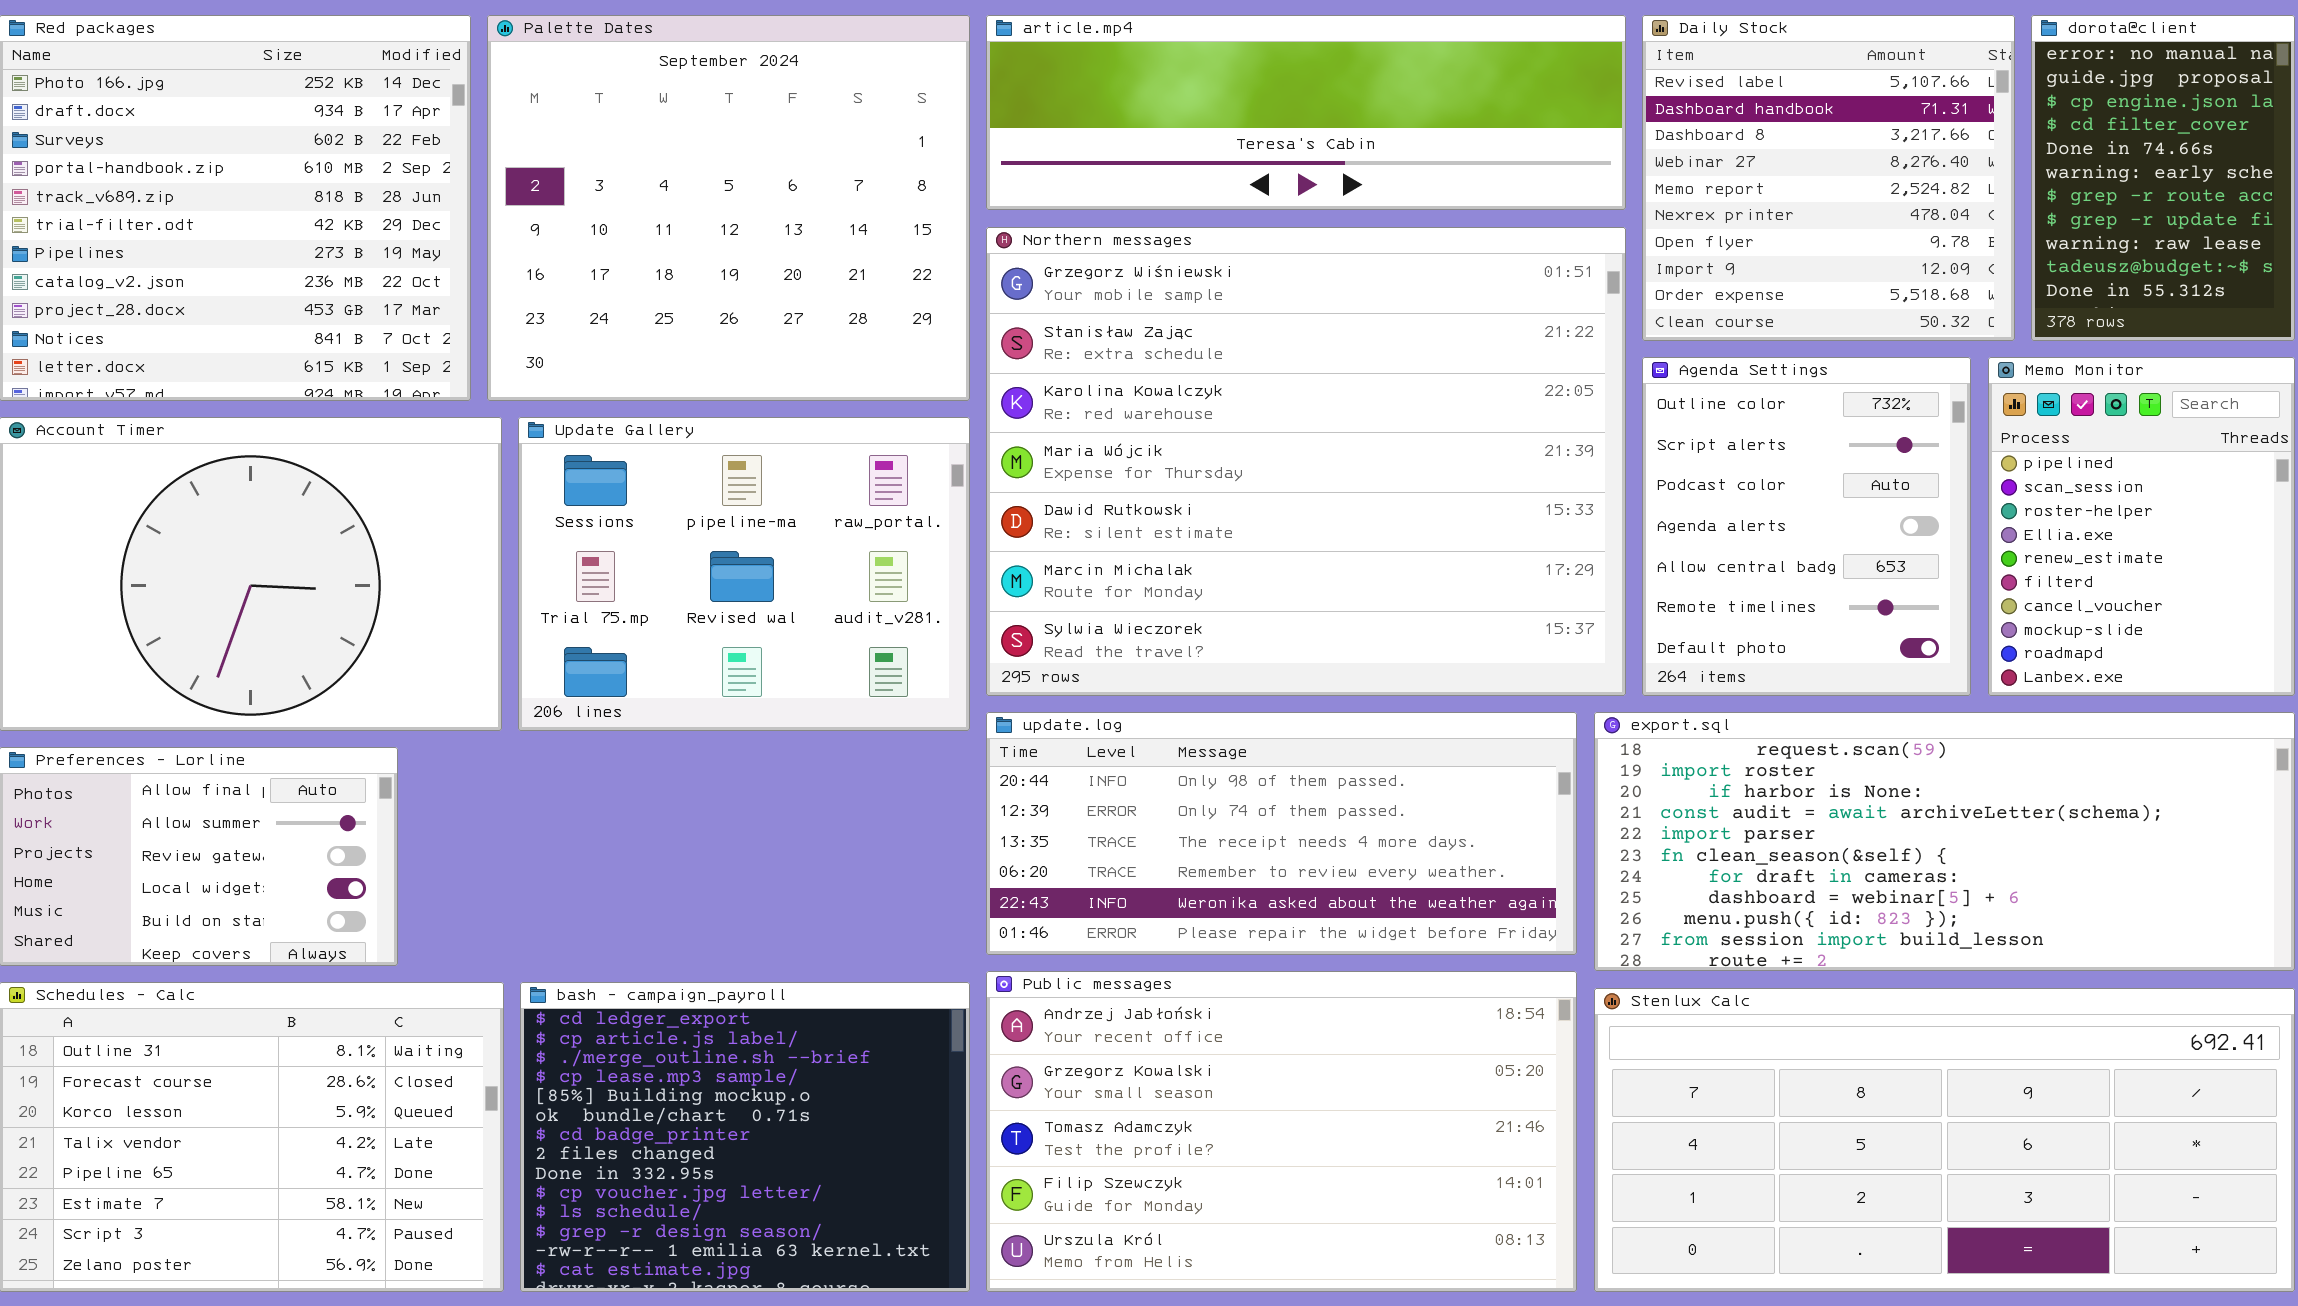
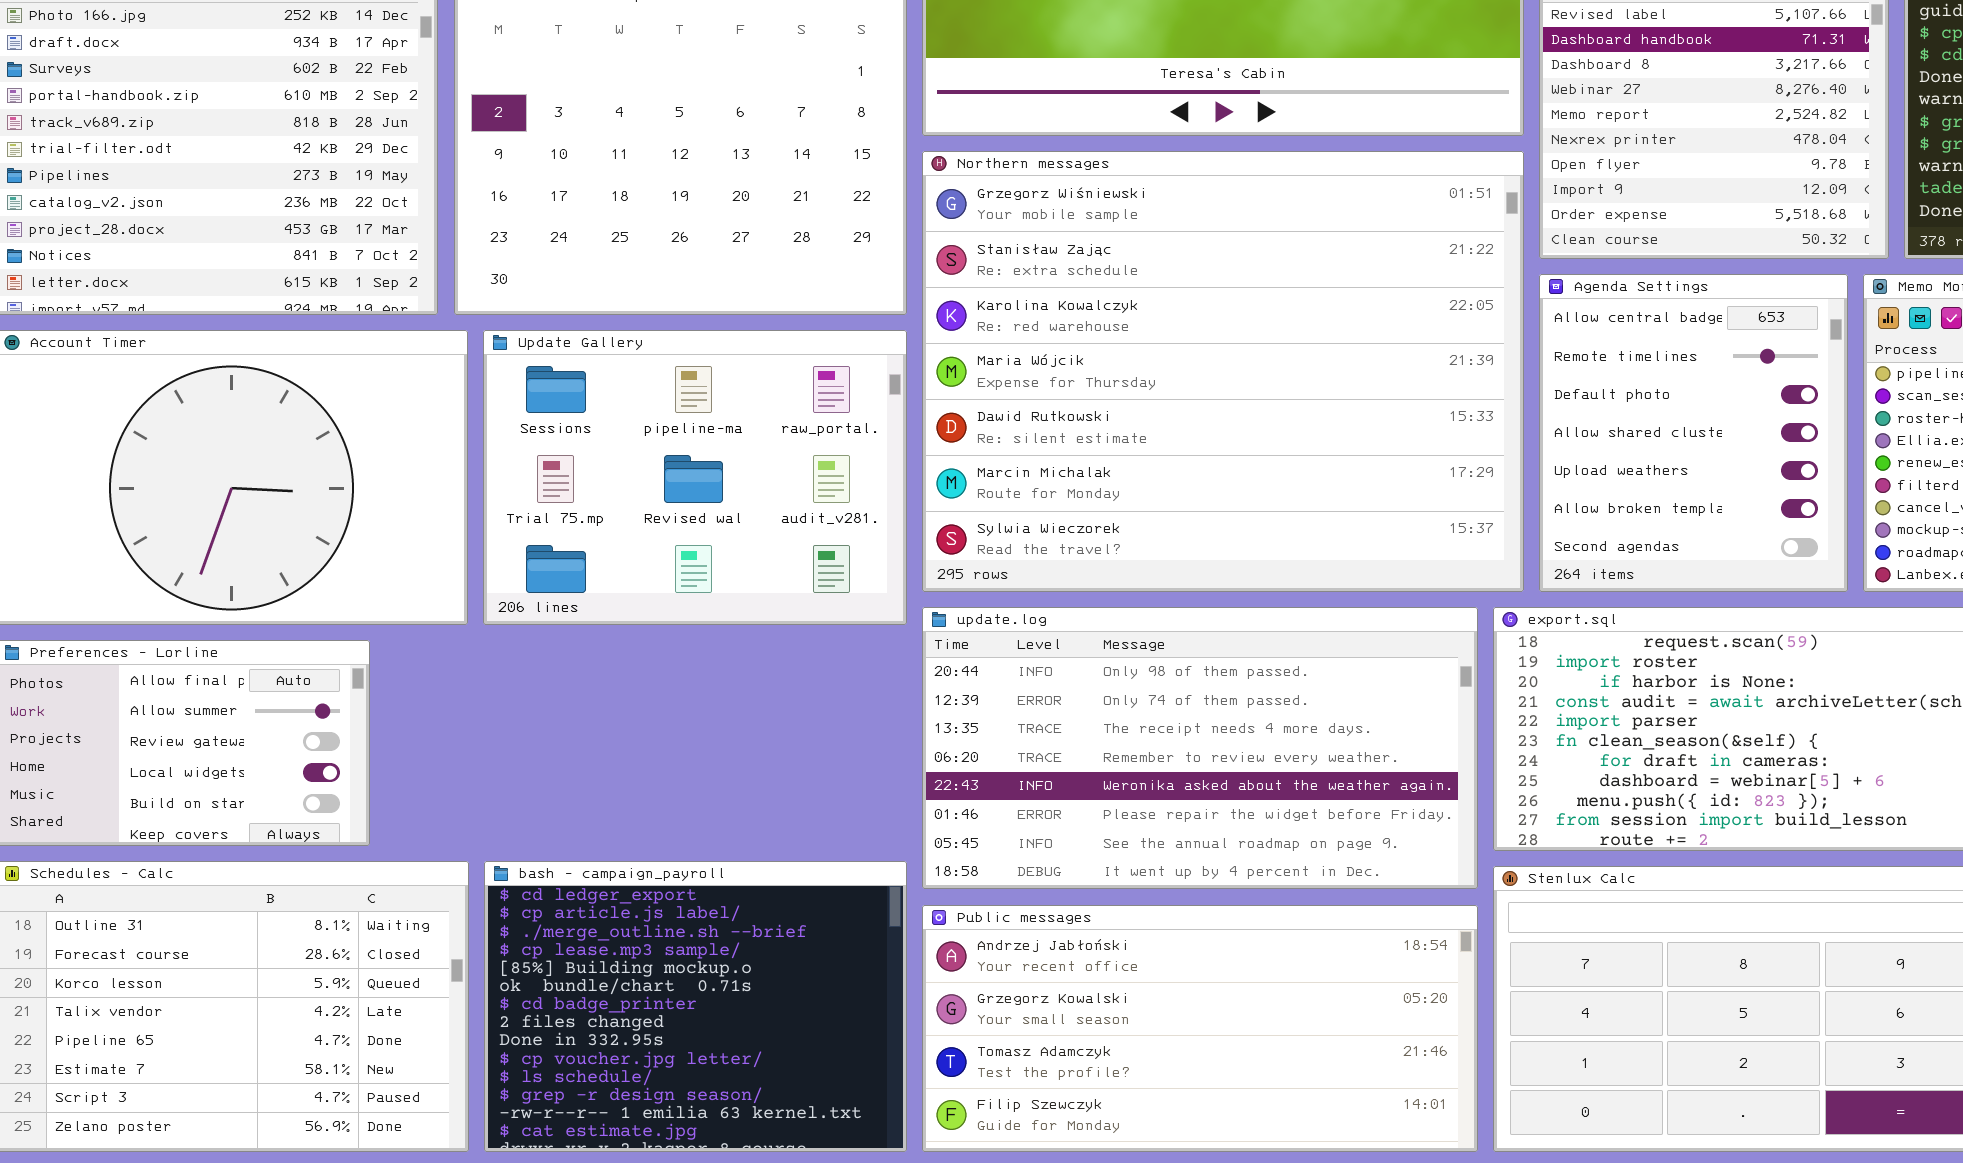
Agenda Settings: [1642,357,1971,696] -> [1539,274,1848,592], scrolled down 4 rows
update.log: [986,712,1577,955] -> [922,607,1478,889], resized
Public messages: [986,971,1577,1292] -> [922,905,1478,1152], resized

